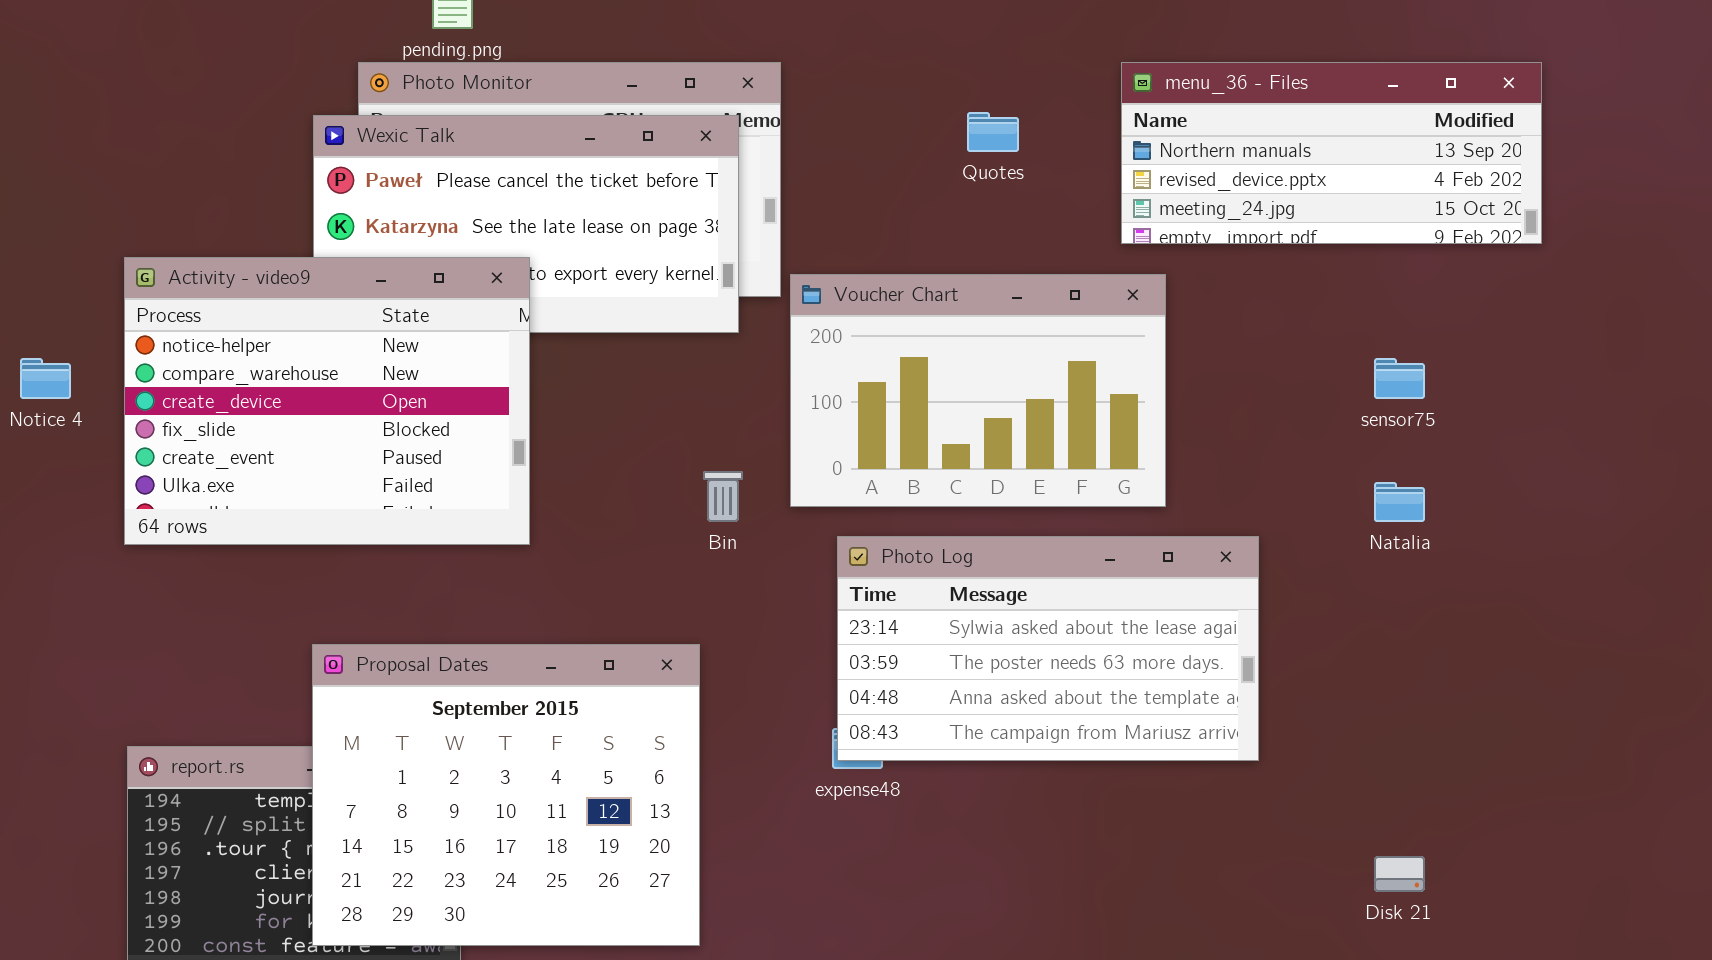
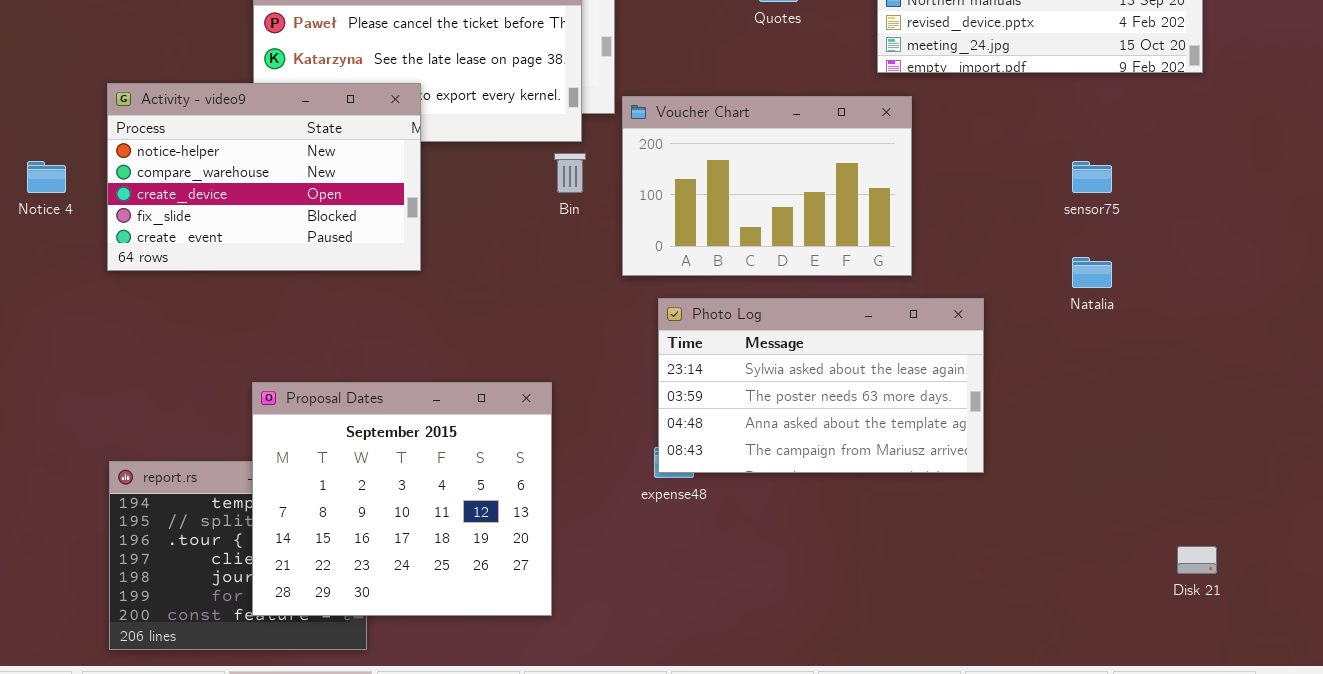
Activity - video9: [124,257,530,545] -> [107,83,421,271], resized
Bin: [703,471,743,522] -> [554,153,586,193], moved
Disk 21: [1374,856,1425,892] -> [1177,546,1217,574], moved

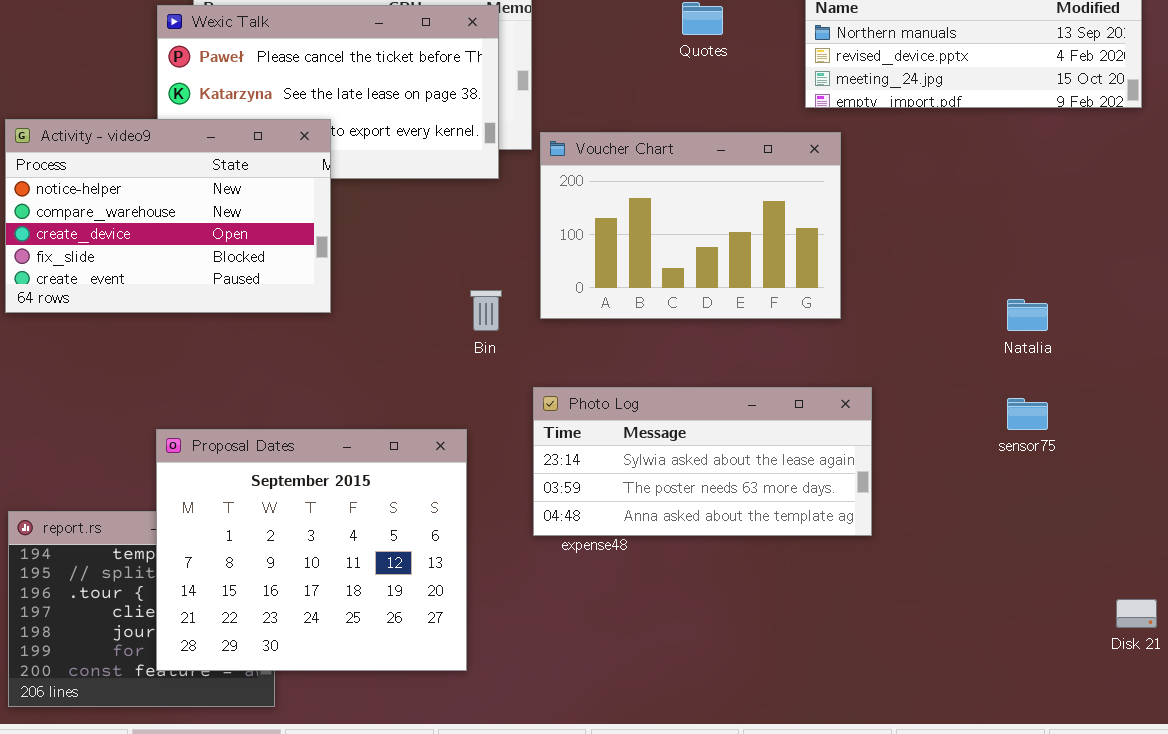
Bin: [554,153,586,193] -> [470,290,502,331], moved
sensor75: [1072,161,1112,193] -> [1007,398,1048,430], moved
Photo Log: [658,298,984,473] -> [533,387,872,536], moved, resized

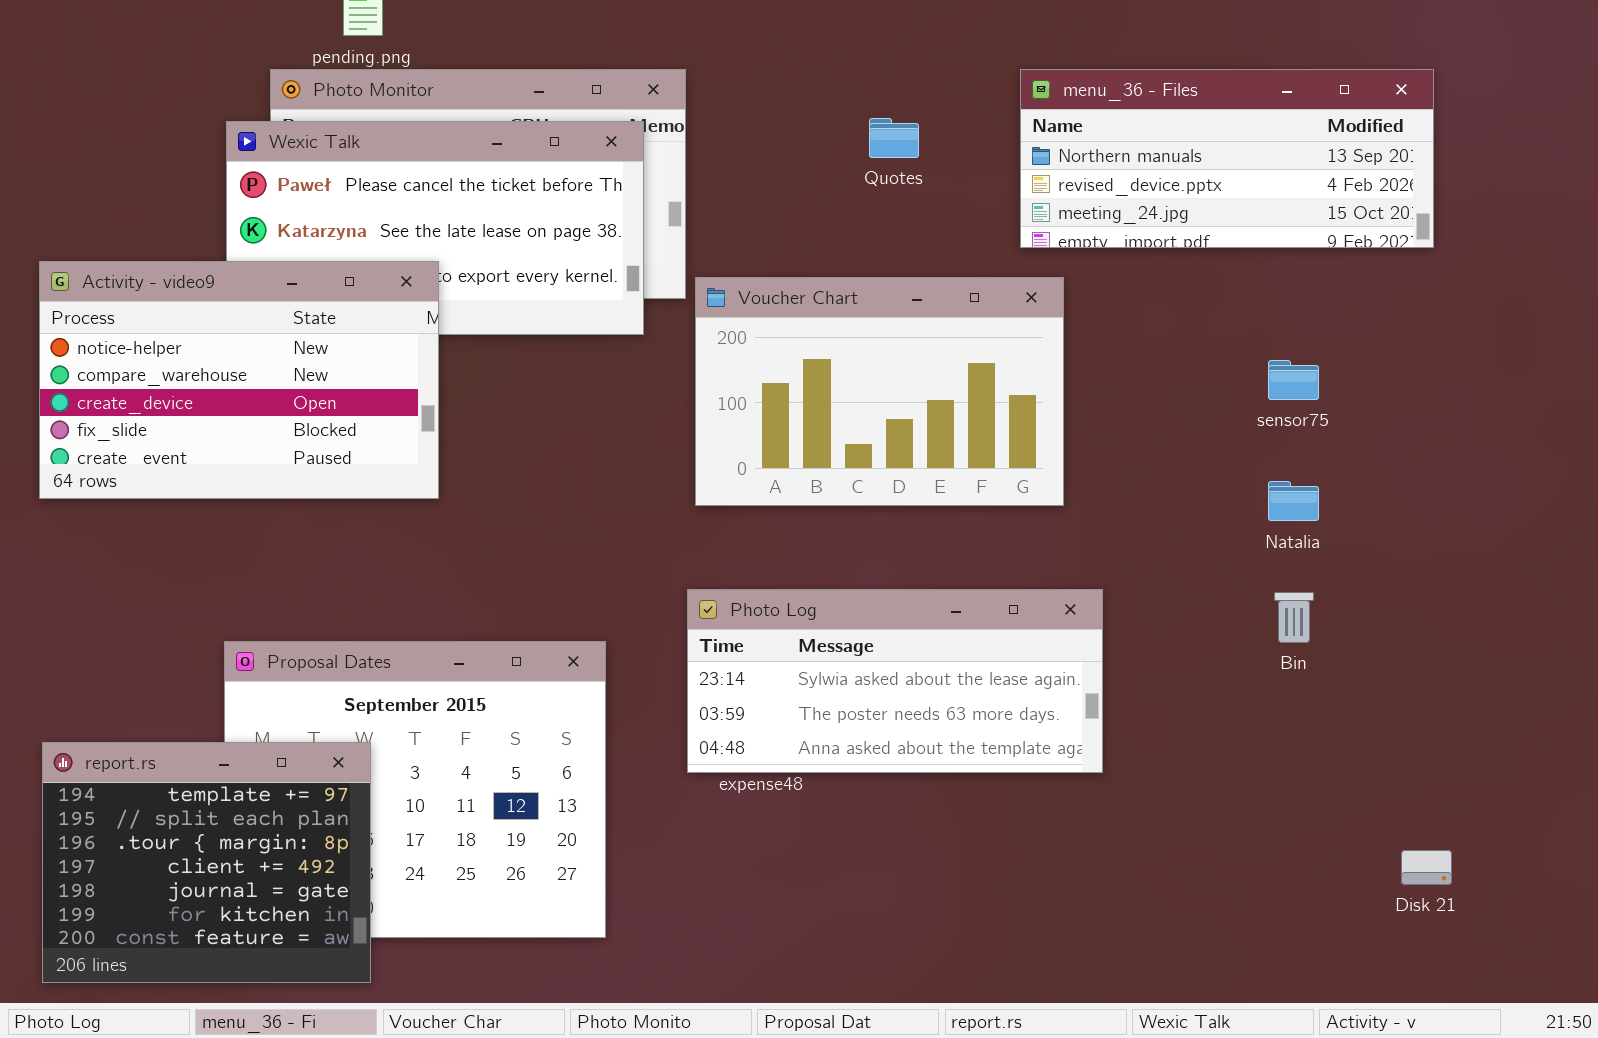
Bin: [470,290,502,331] -> [1274,592,1314,643], moved
sensor75: [1007,398,1048,430] -> [1268,360,1319,400], moved
report.rs: [8,511,275,707] -> [42,742,371,983], raised

